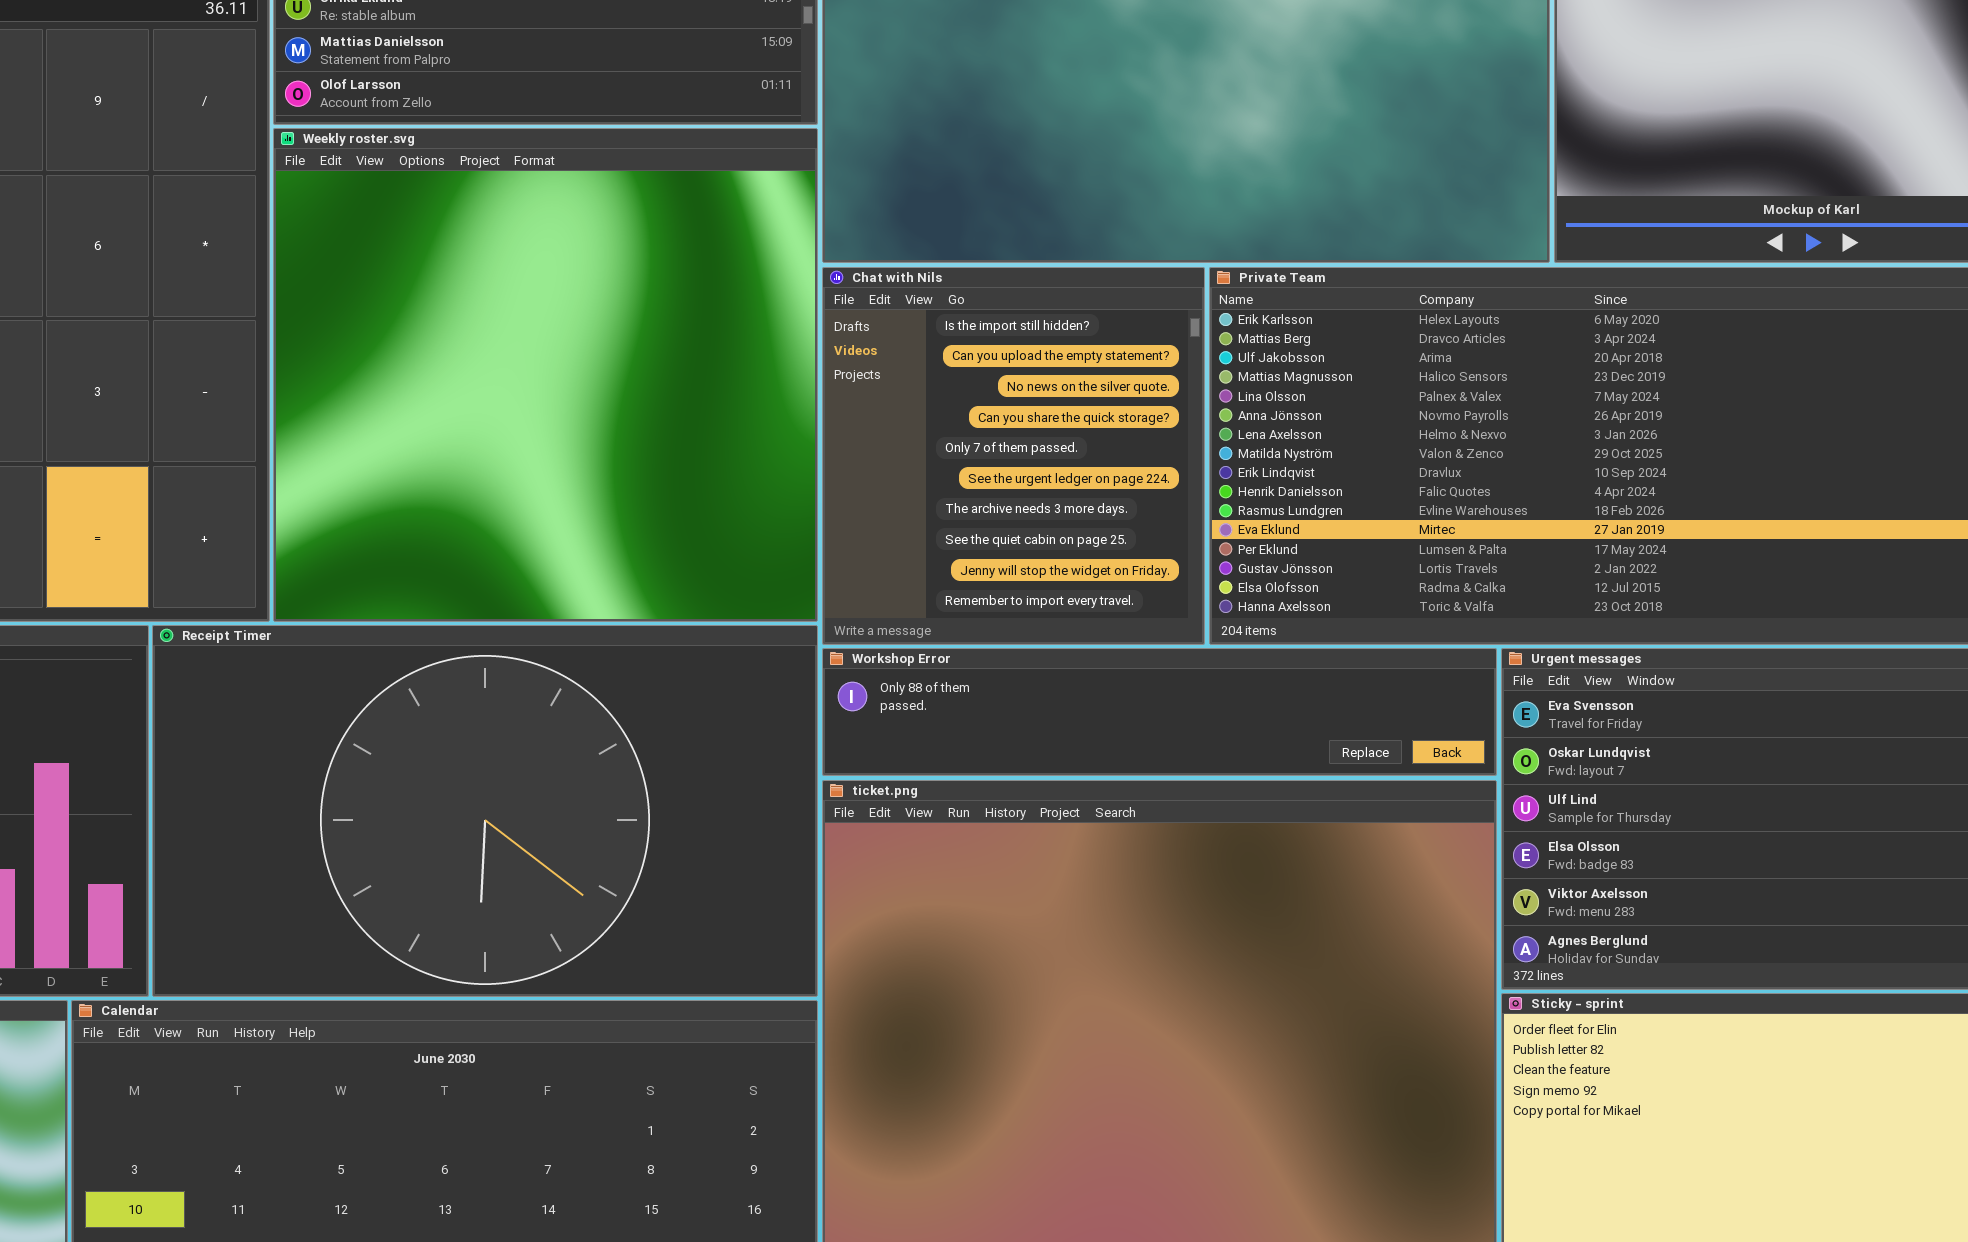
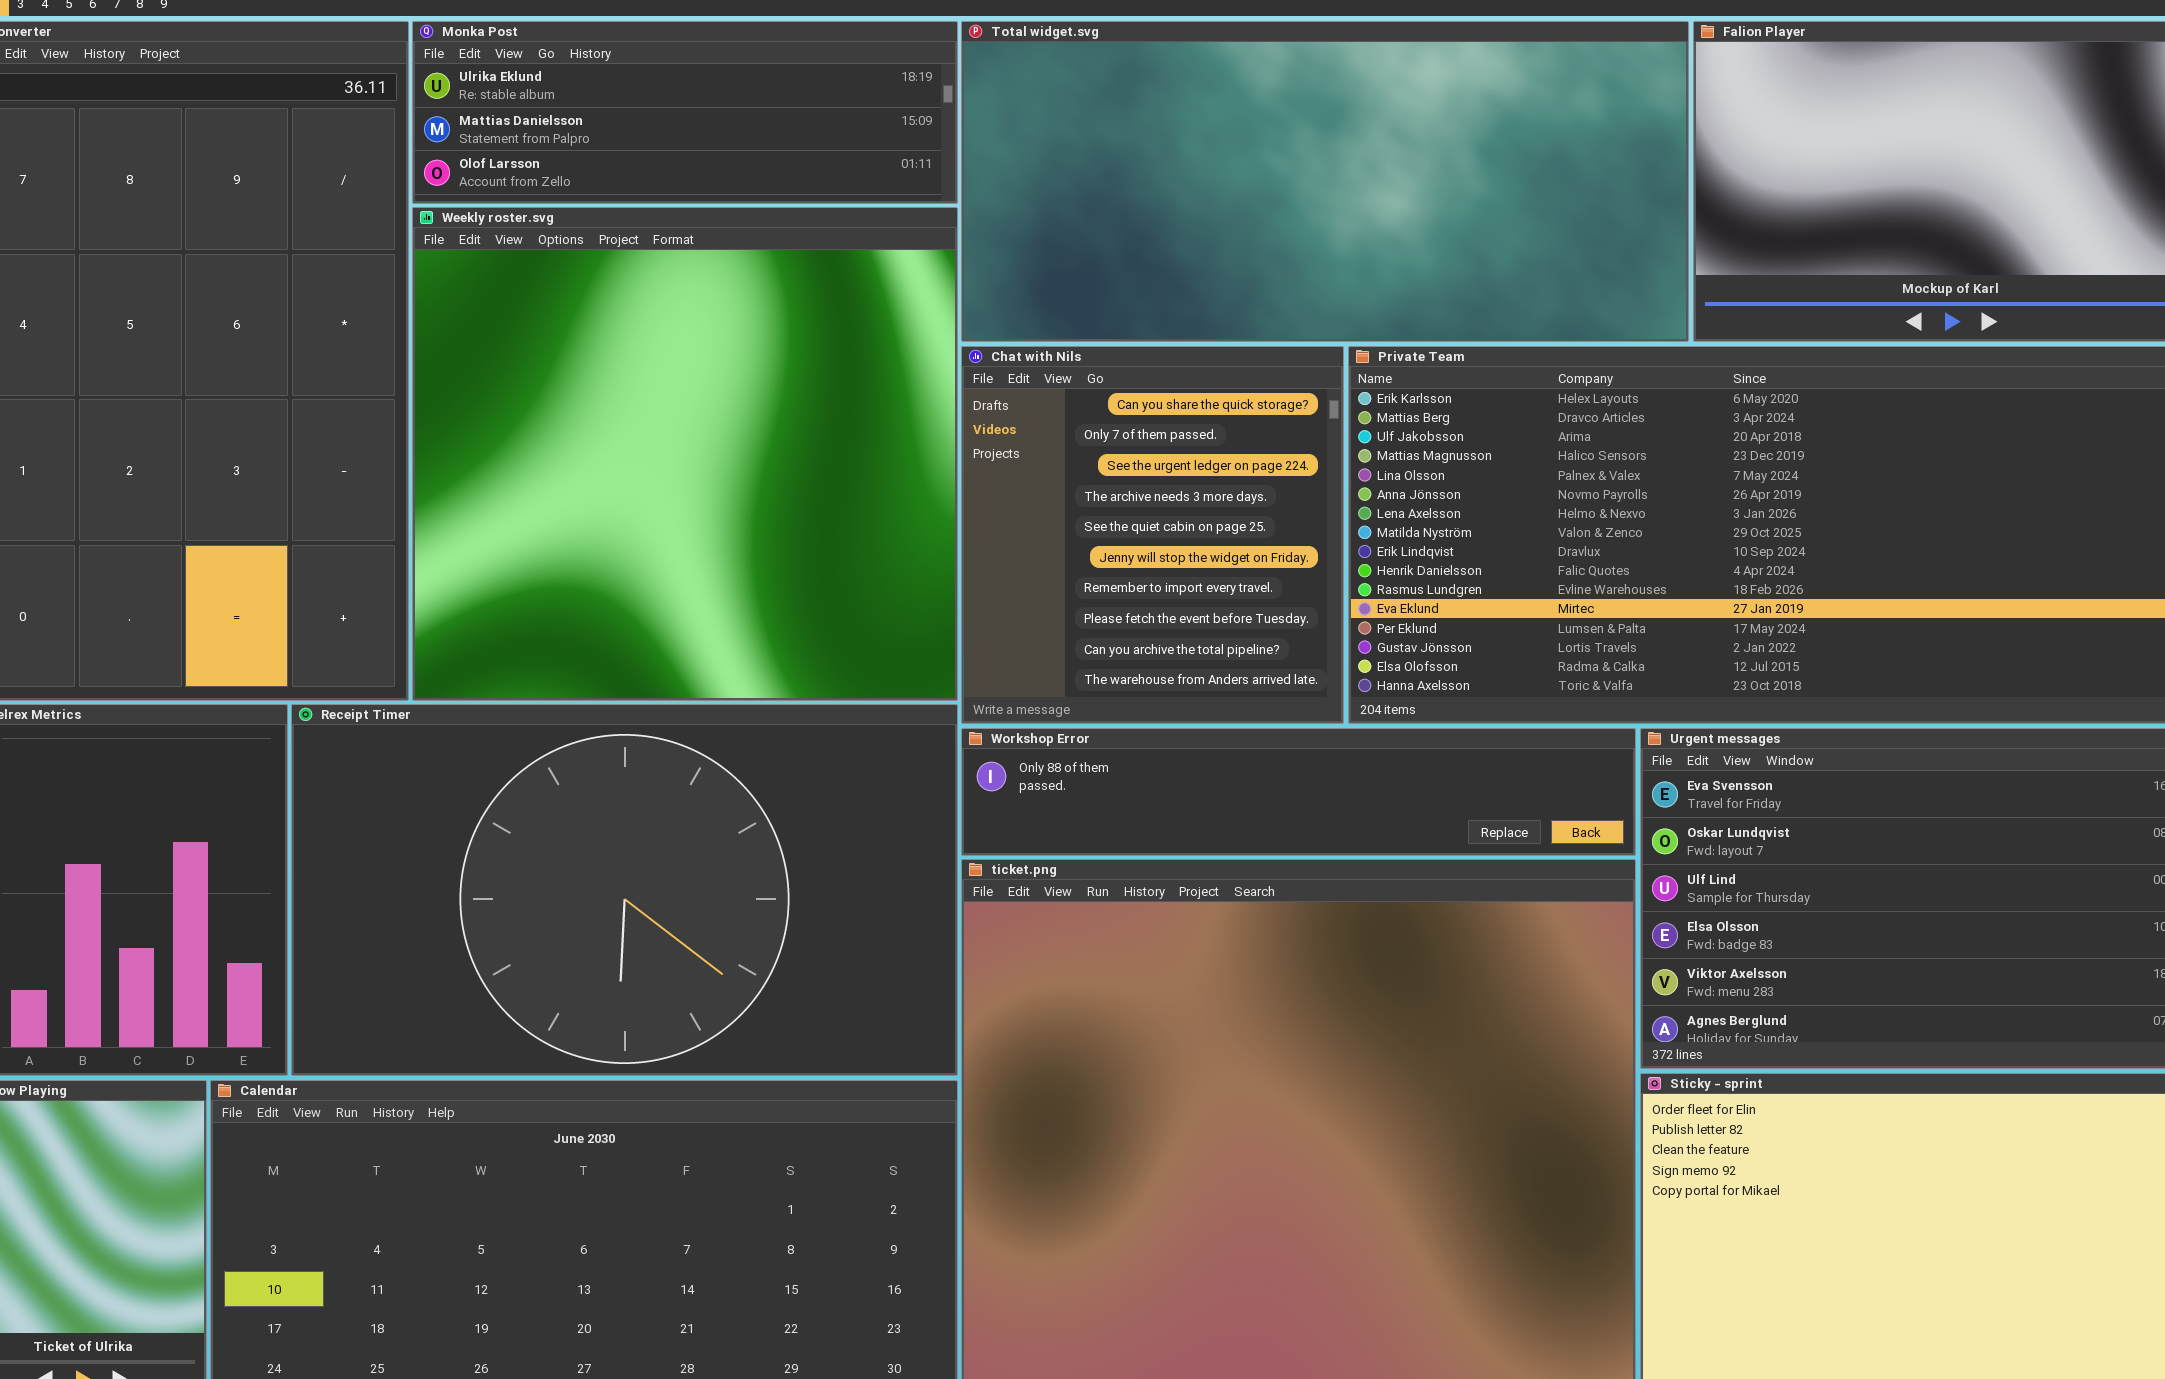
Chat with Nils: [822,267,1205,645] -> [961,346,1344,724], scrolled down 3 rows

